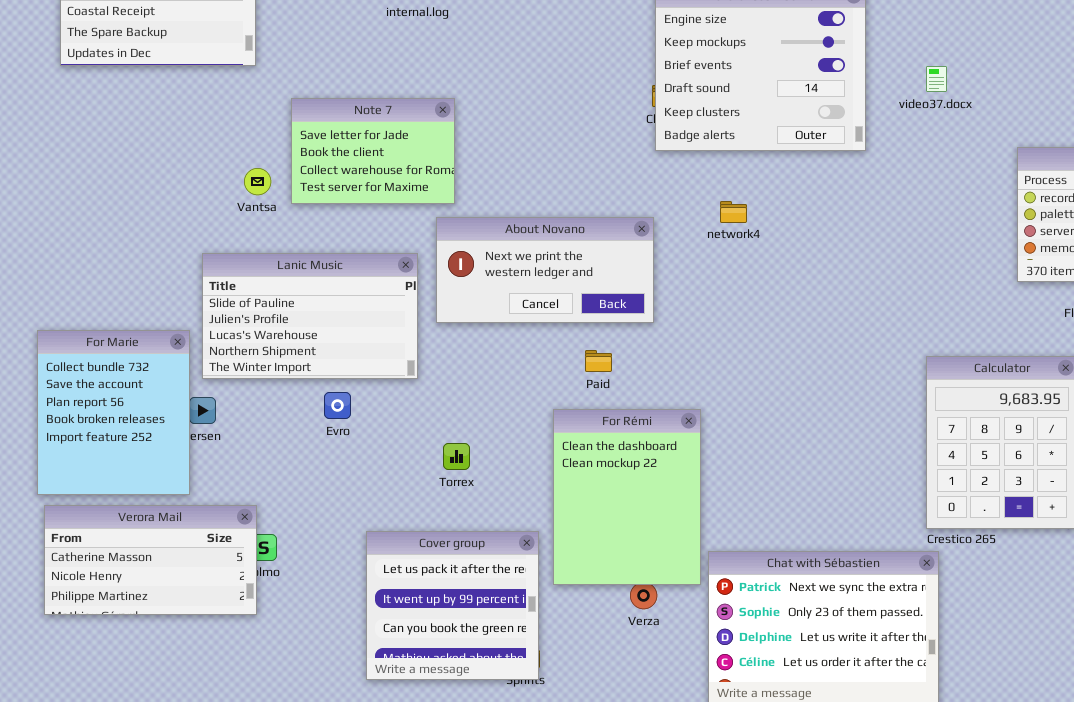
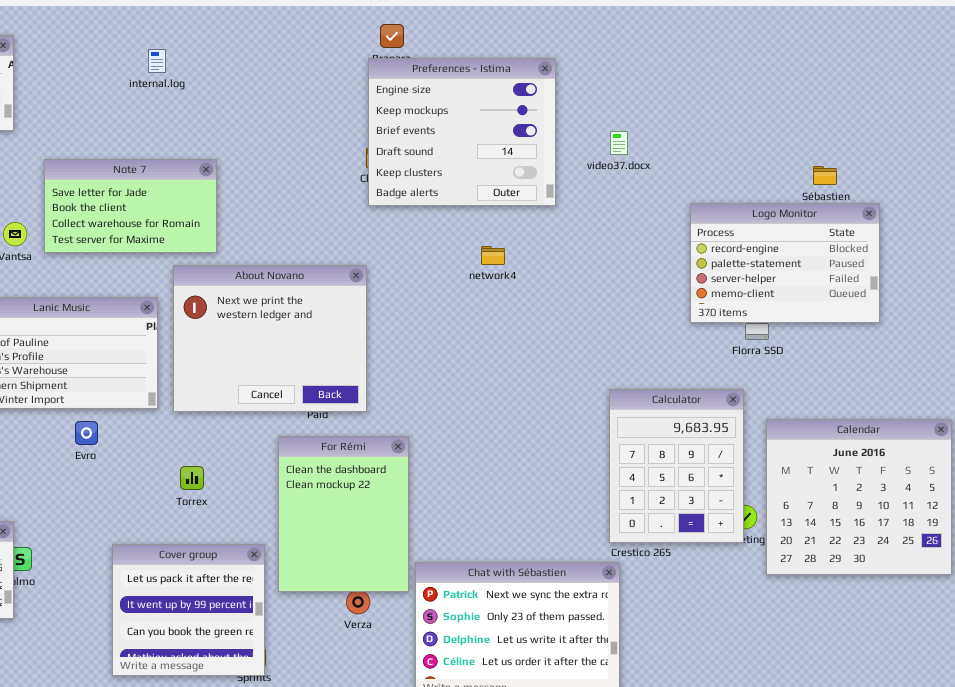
Note 7: [291,98,455,204] -> [44,159,217,253], resized
network4: [720,201,747,223] -> [481,246,505,265], moved
About Novano: [436,217,654,323] -> [173,265,367,412], resized

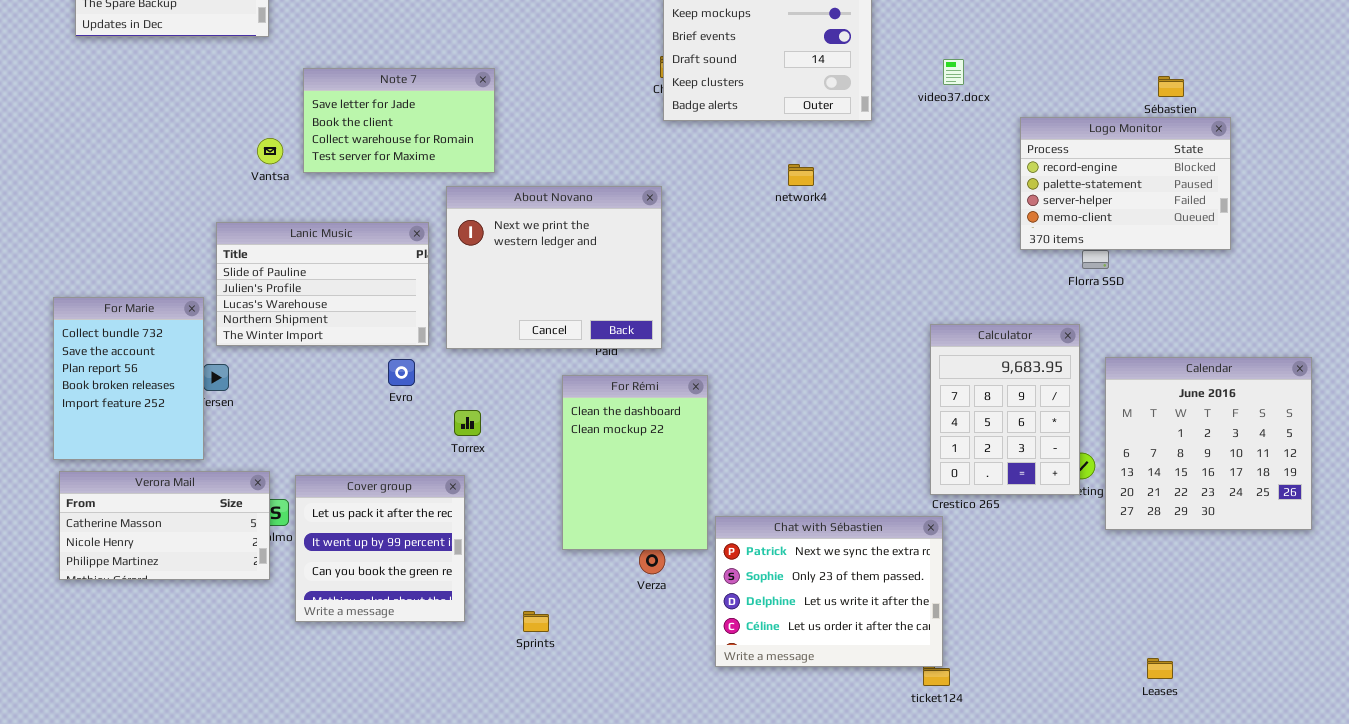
video37.docx: [610,131,628,155] -> [943,59,964,85], moved
Evro: [75,421,98,445] -> [388,359,415,386], moved
Cover group: [112,544,265,676] -> [295,475,465,622], moved

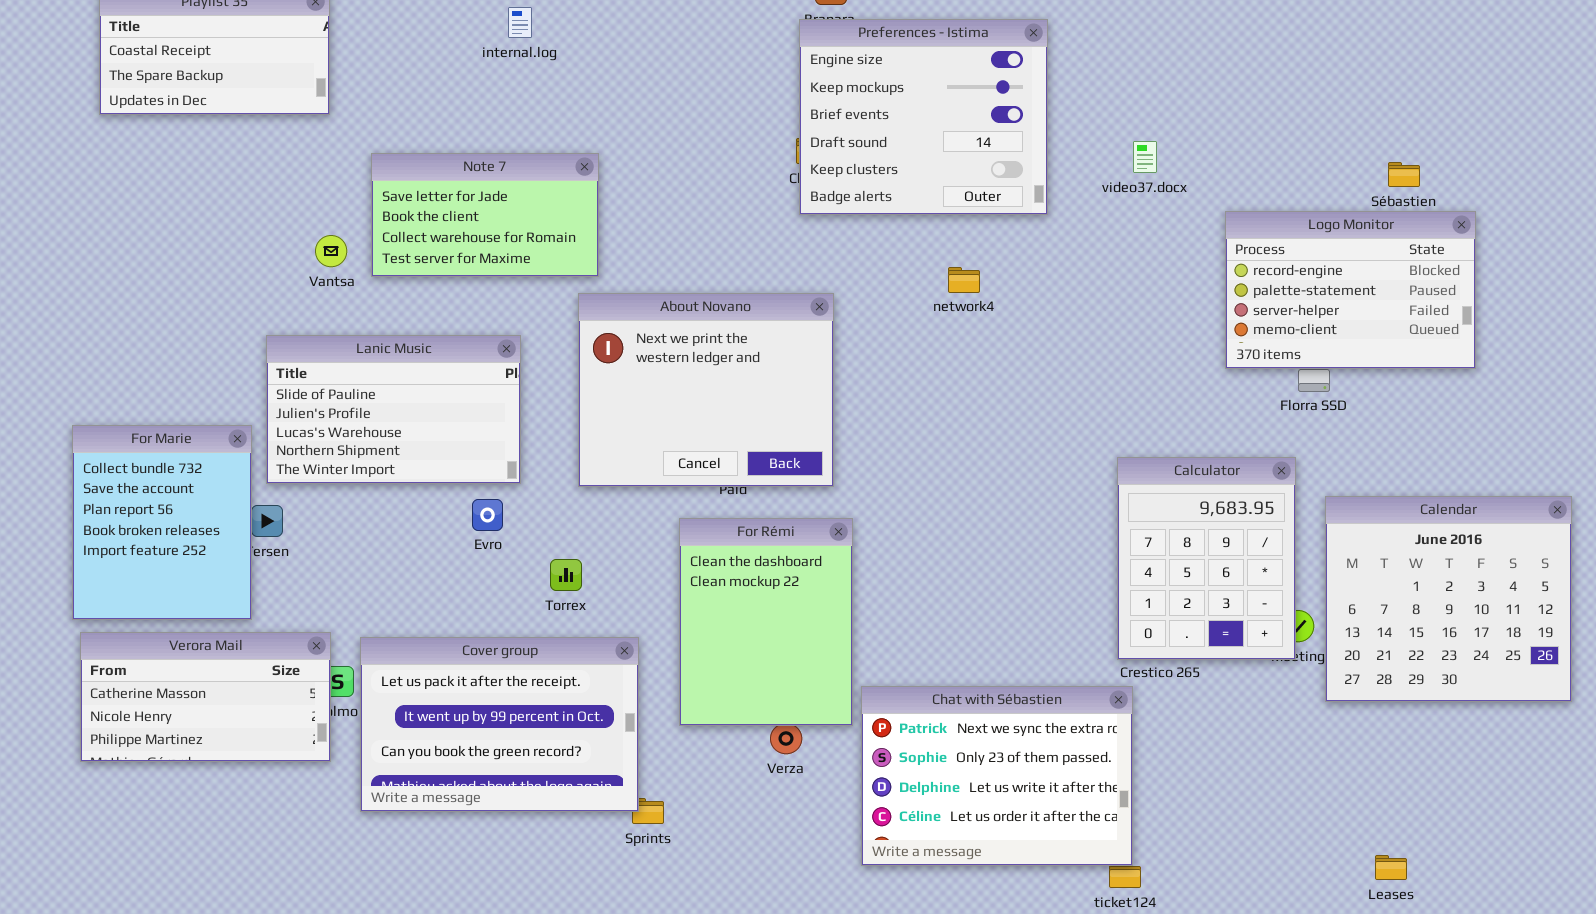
About Novano: [446,186,662,349] -> [578,293,834,487], moved
Cover group: [295,475,465,622] -> [360,637,639,812], resized

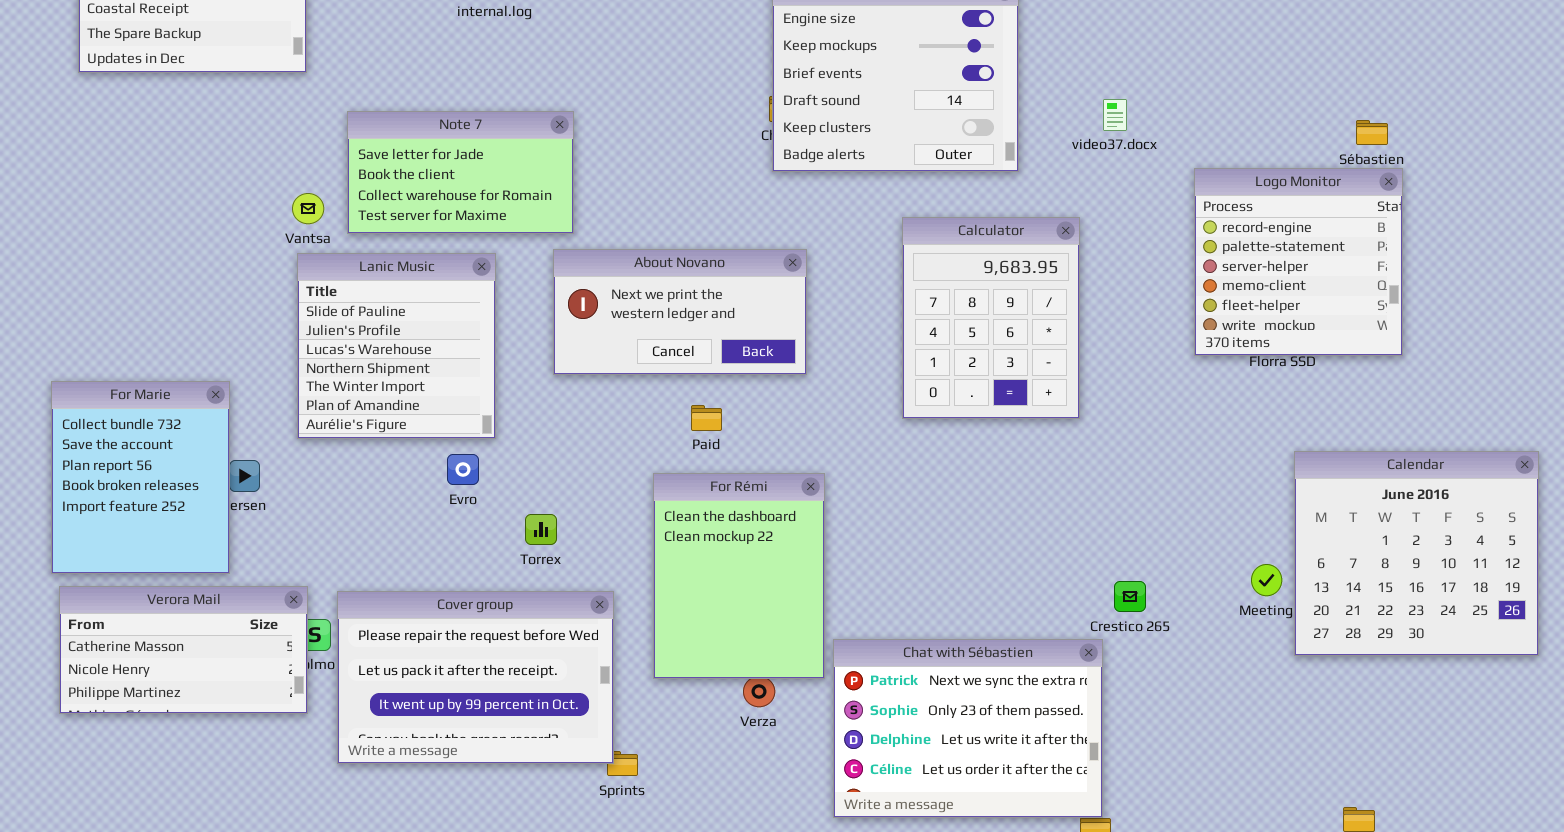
Logo Monitor: [1225,211,1476,369] -> [1194,168,1403,356], resized
About Novano: [578,293,834,487] -> [553,249,807,375], resized
Lanic Music: [266,335,521,484] -> [297,253,496,439], resized
Calculator: [1117,457,1296,660] -> [902,217,1080,419], moved
Cover group: [360,637,639,812] -> [337,591,614,764], scrolled up 1 row

